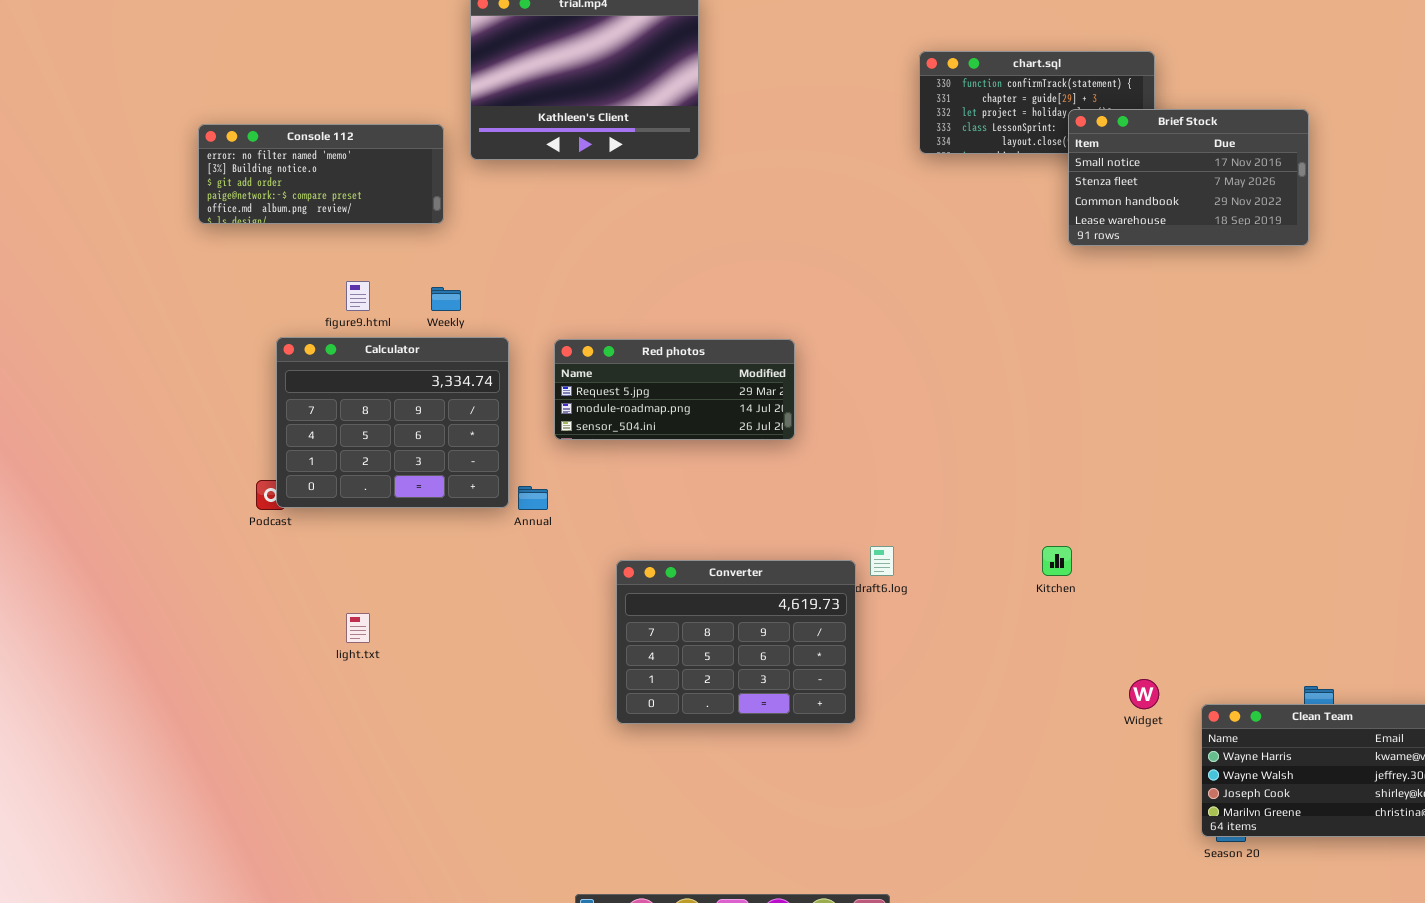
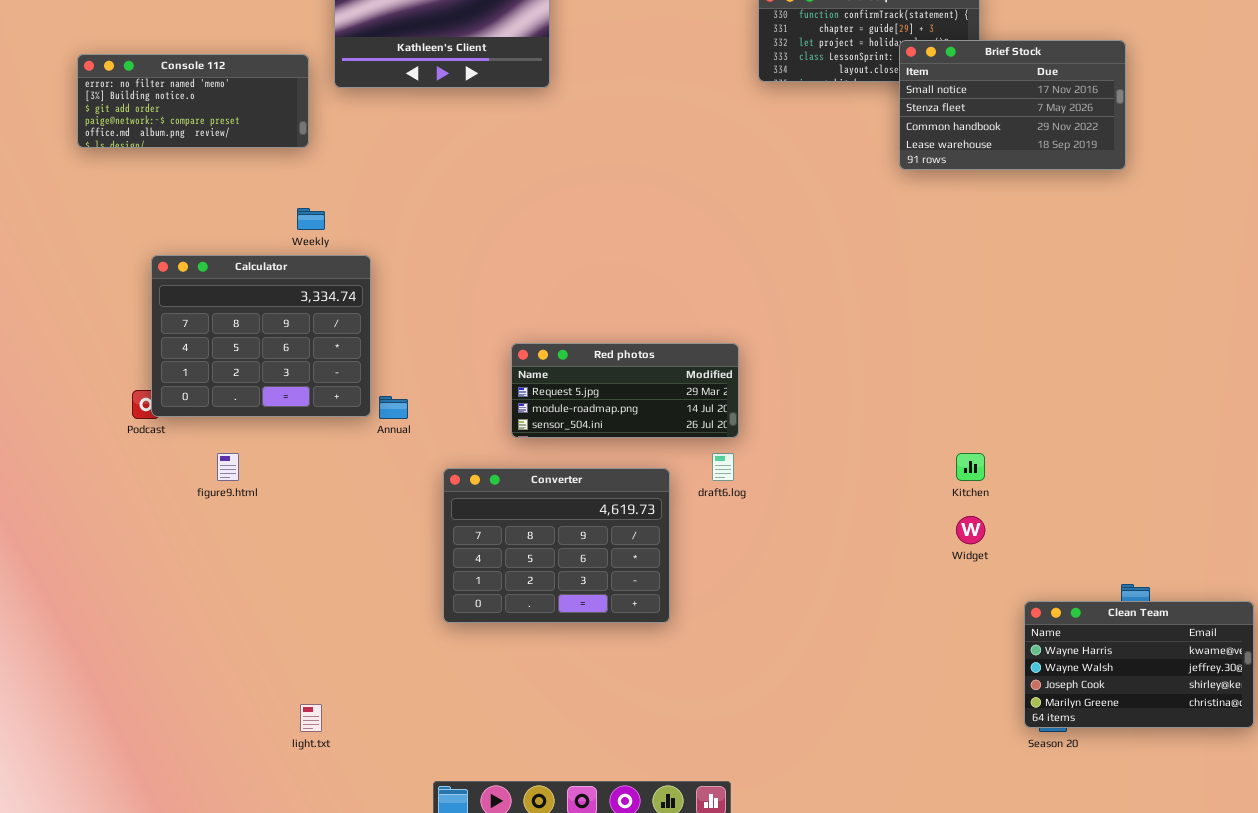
figure9.html: [346,281,370,311] -> [217,453,239,481], moved
Red photos: [554,339,795,440] -> [511,343,739,438], moved
Kitchen: [1042,546,1072,576] -> [956,453,985,481], moved
Converter: [616,560,856,724] -> [443,468,670,623], moved
light.txt: [346,613,370,643] -> [300,704,322,732], moved
Widget: [1129,679,1159,709] -> [956,516,985,544], moved

